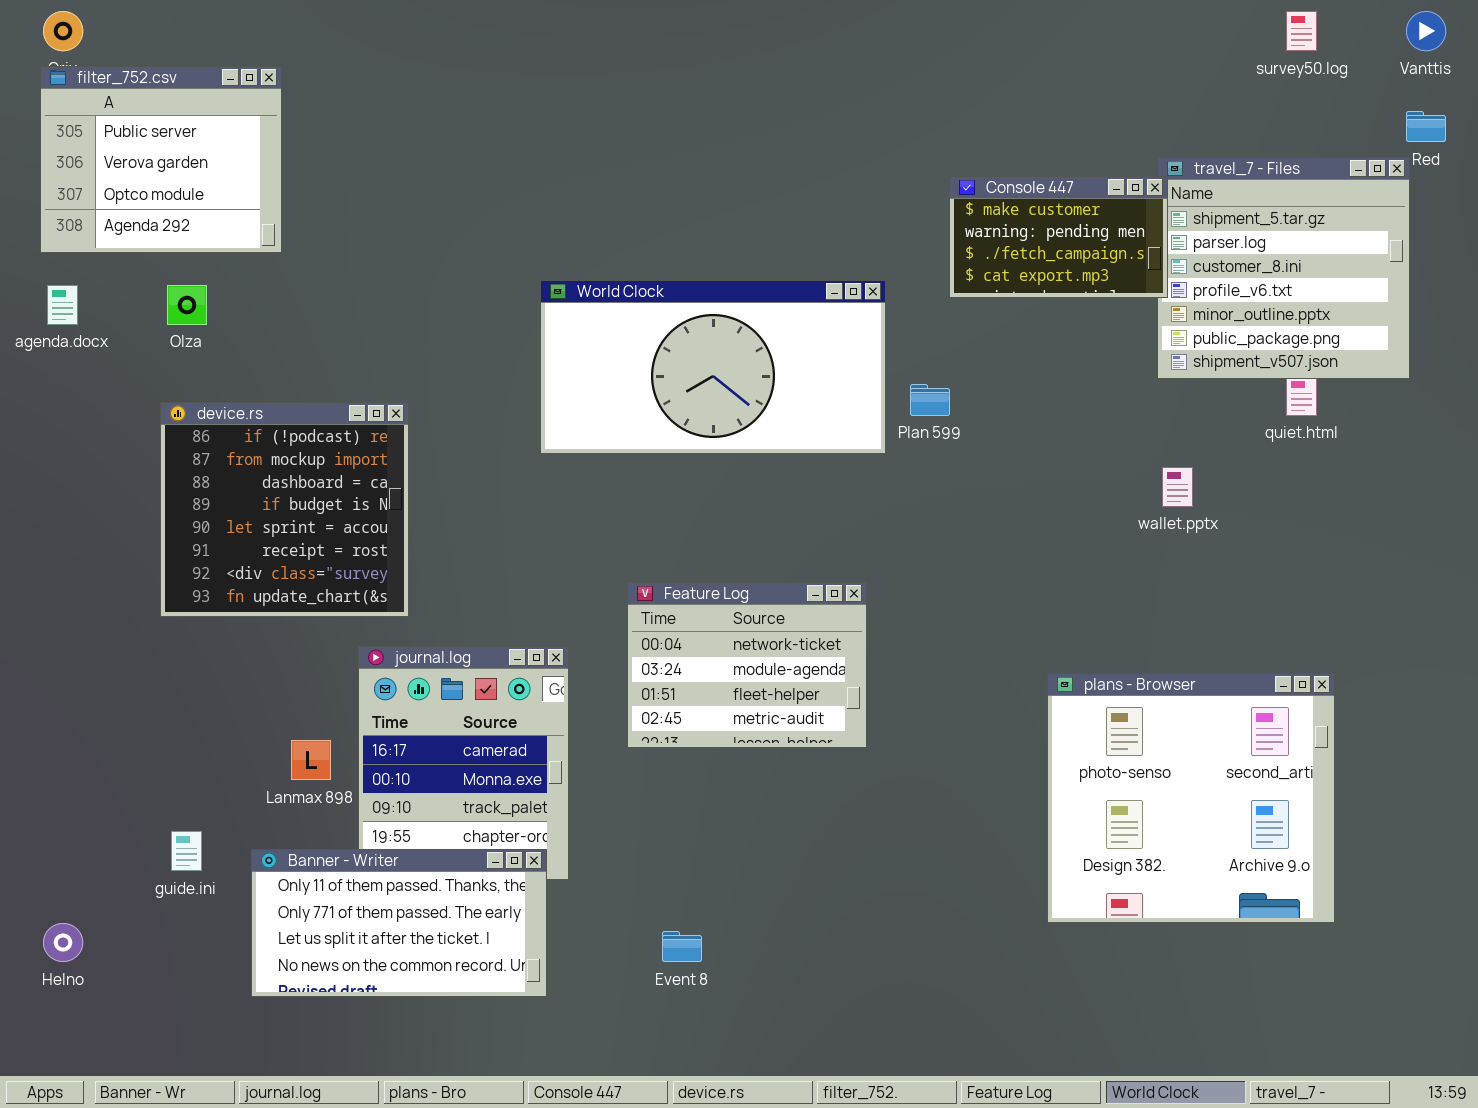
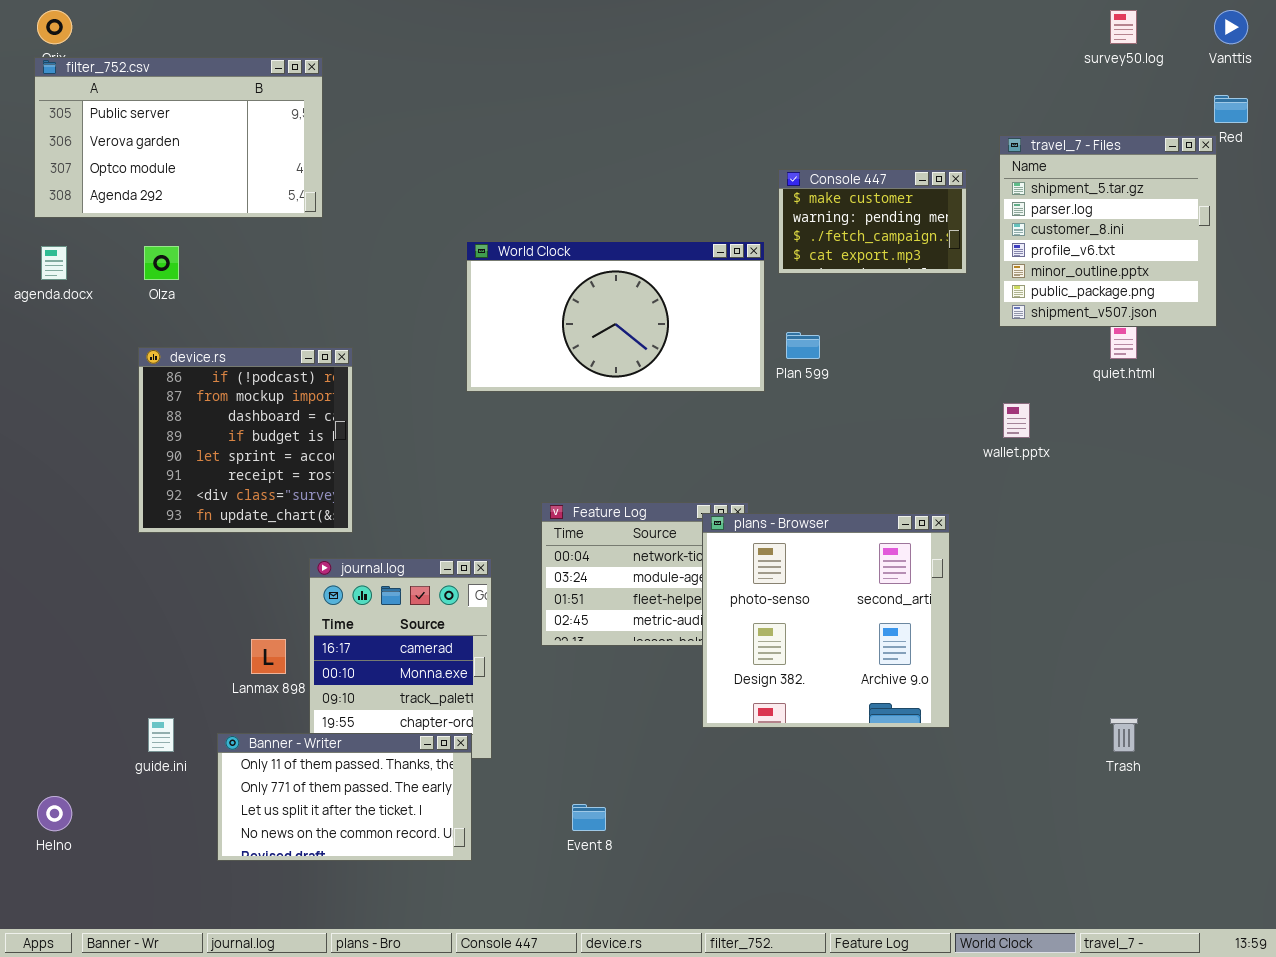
filter_752.csv: [40,66,282,253] -> [34,57,323,218], resized
Console 447: [949,176,1168,298] -> [778,169,967,274], moved
plans - Browser: [1047,673,1335,923] -> [702,513,950,728], moved

